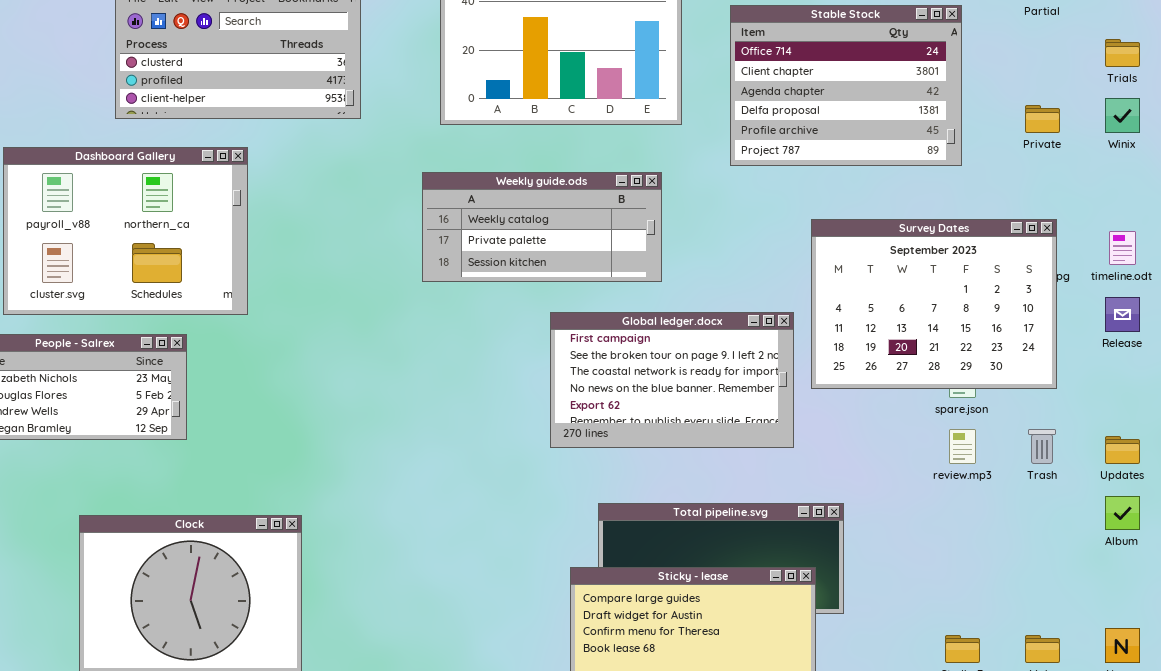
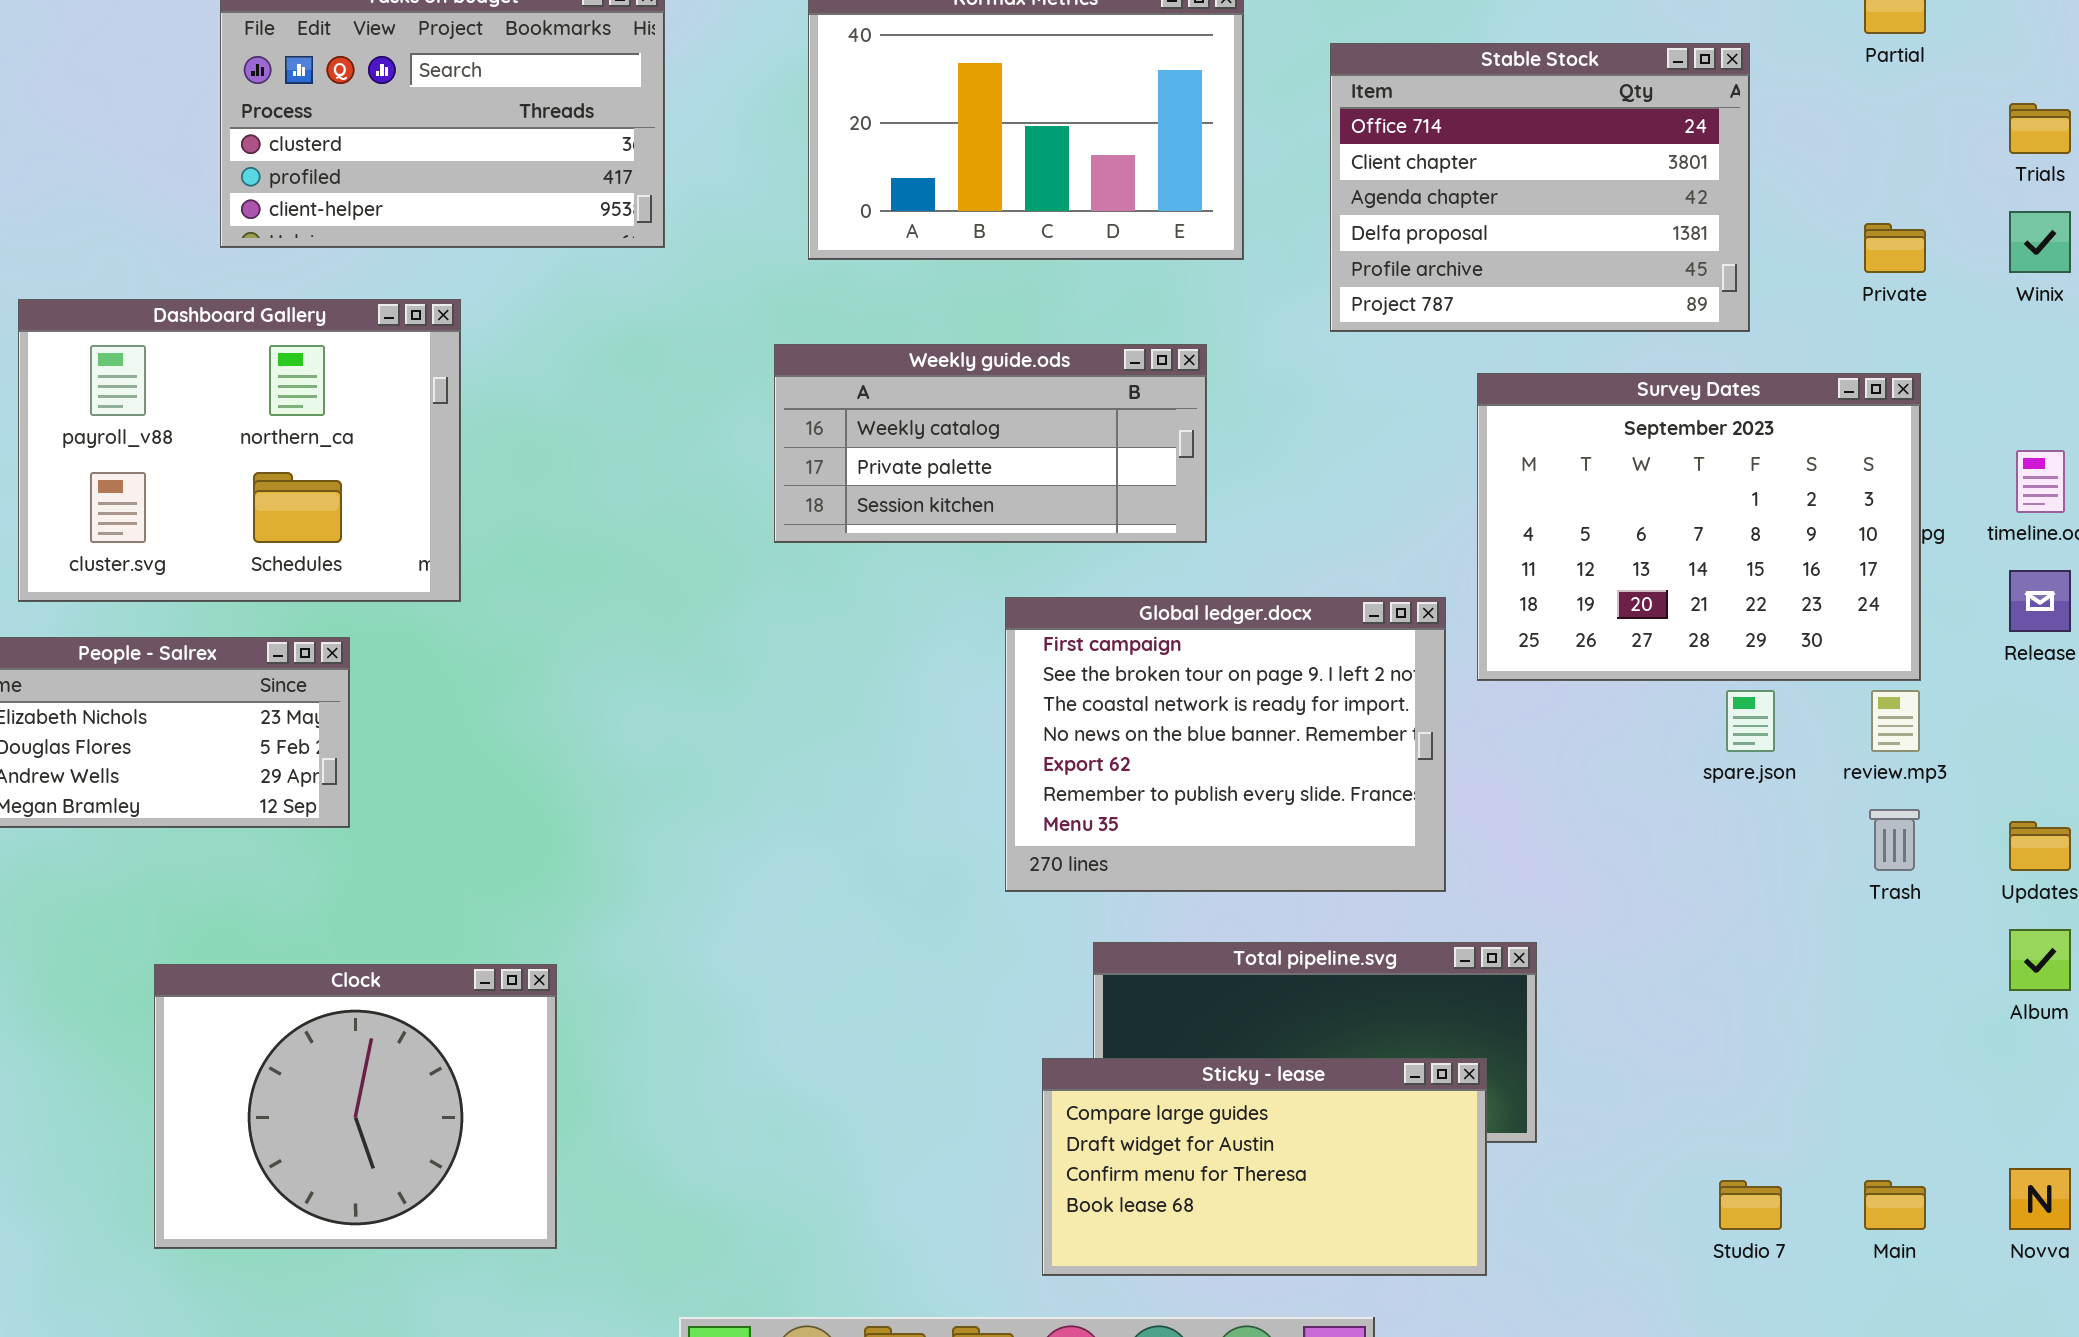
Survey Dates: [811,219,1057,389] -> [1477,373,1921,681], moved
Global ledger.docx: [550,312,794,448] -> [1005,597,1446,892], resized
review.mp3: [949,429,976,464] -> [1871,690,1920,752], moved

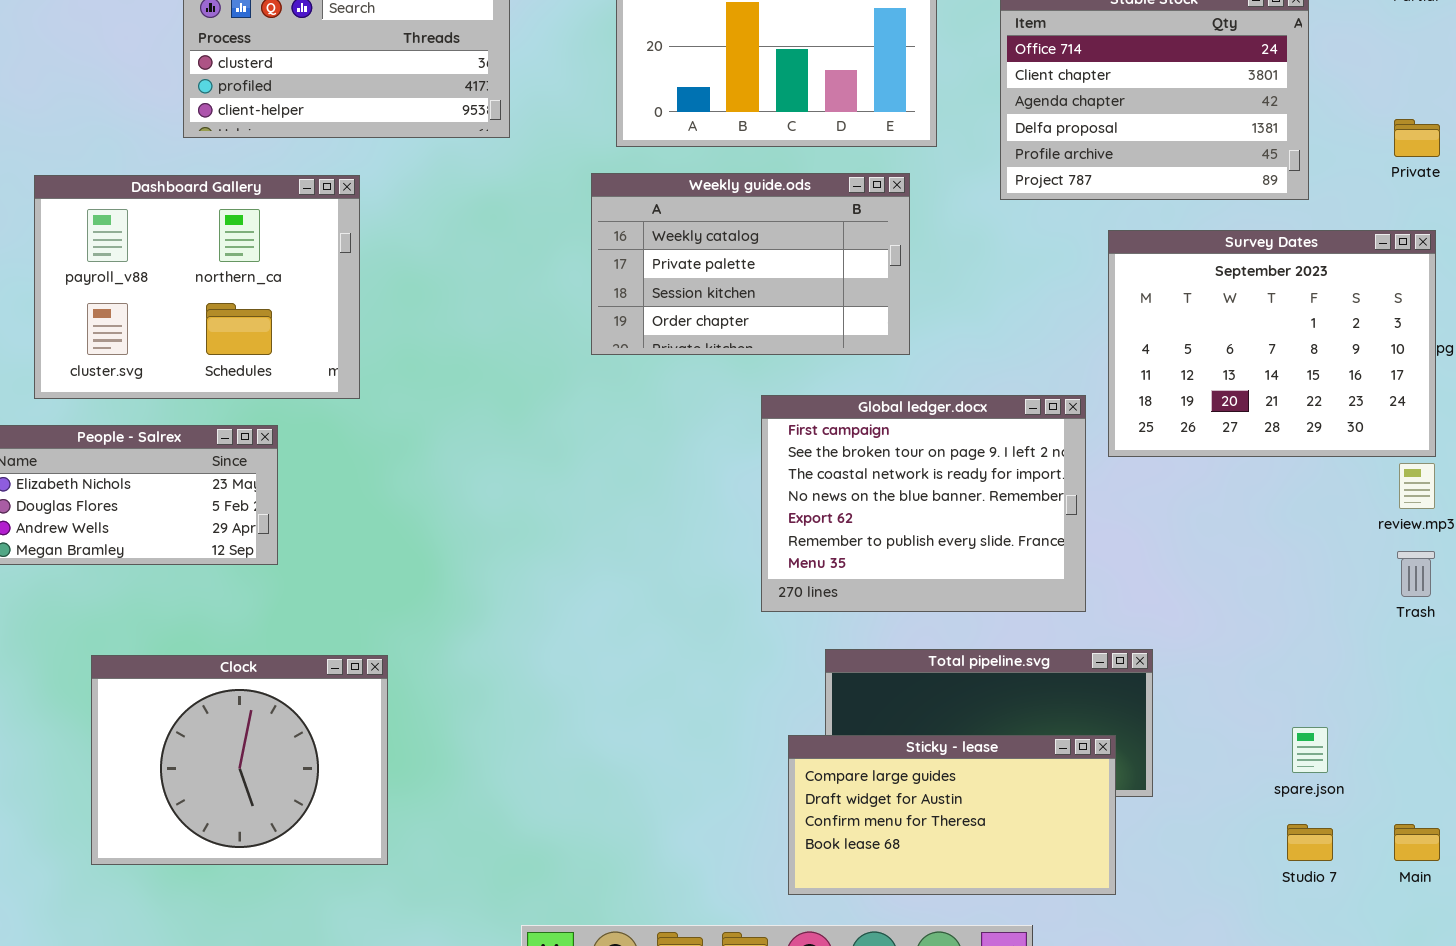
Weekly guide.ods: [774,344,1207,543] -> [591,173,910,355], resized
spare.json: [1726,690,1775,752] -> [1292,727,1328,773], moved
Clock: [154,964,557,1249] -> [91,655,388,865], moved

